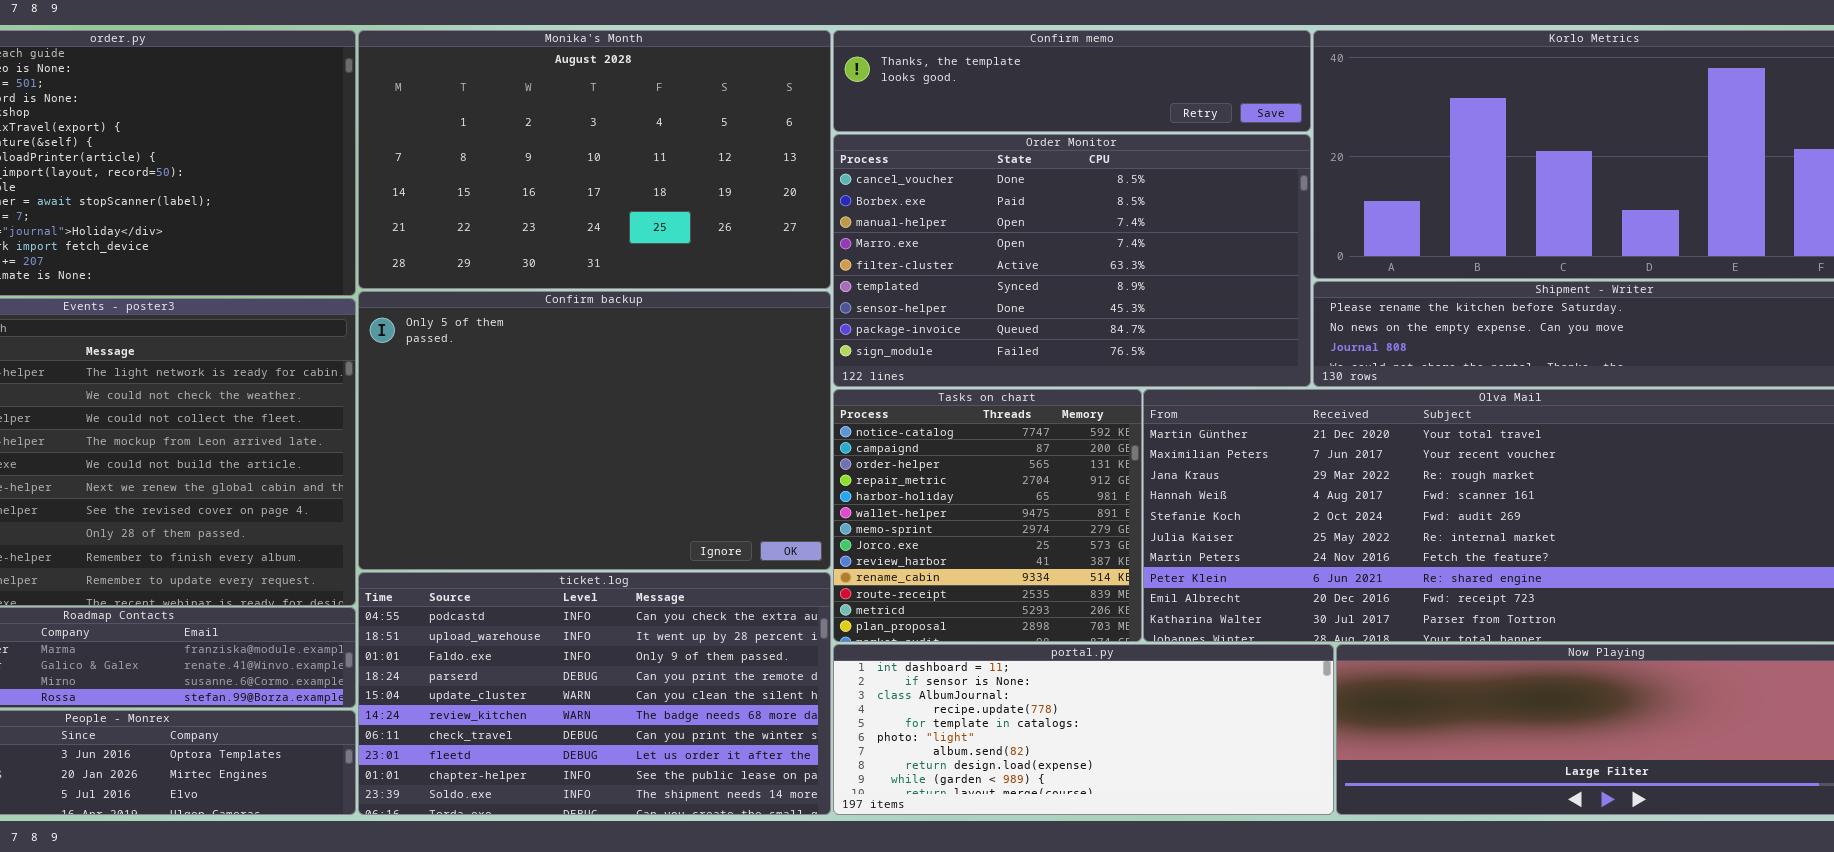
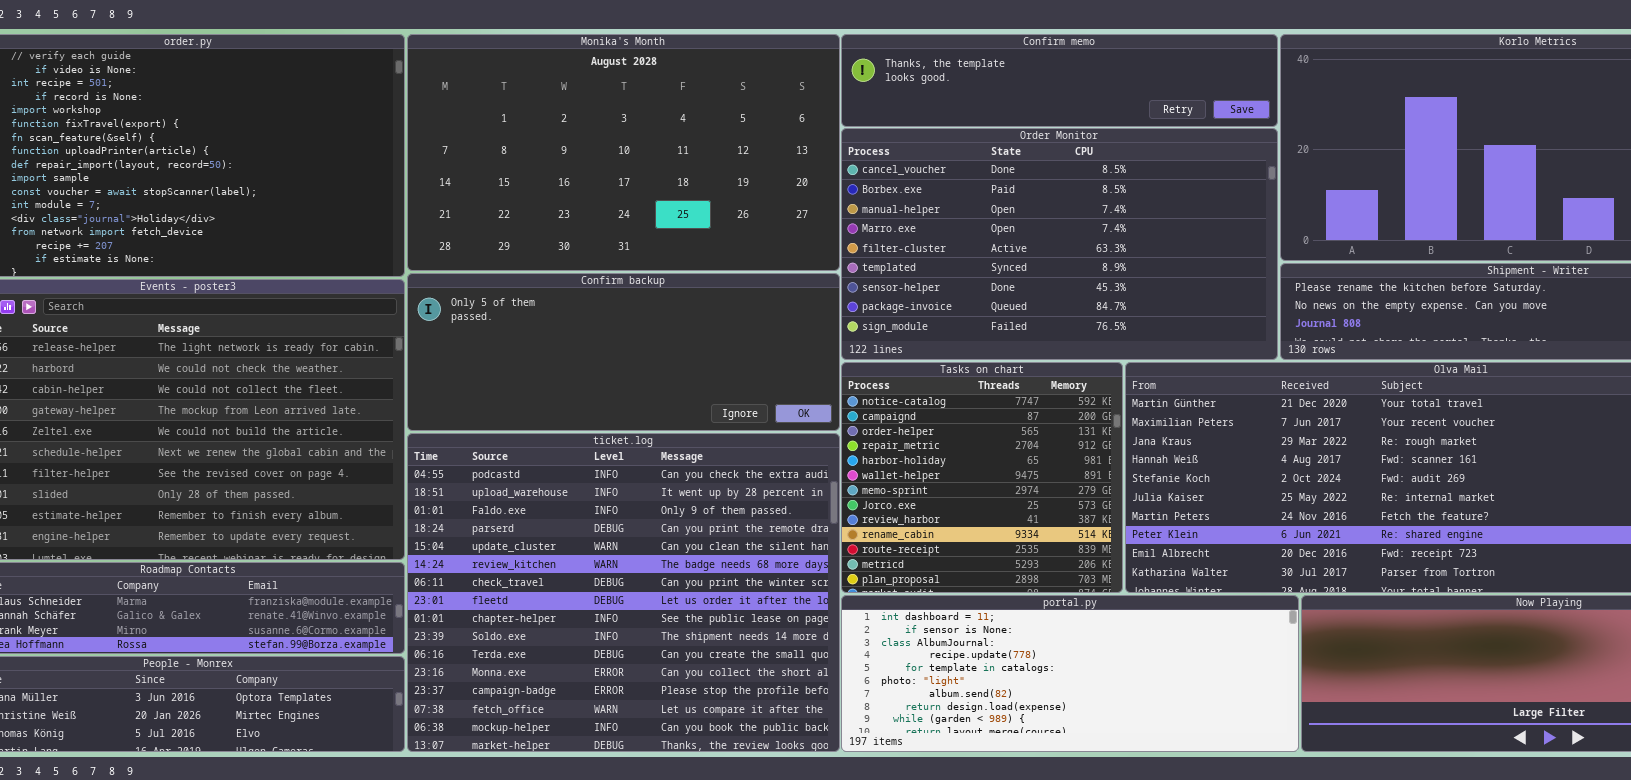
Confirm backup: [358,291,831,570] -> [407,273,840,431], resized
ticket.log: [358,572,831,815] -> [407,433,840,752], resized

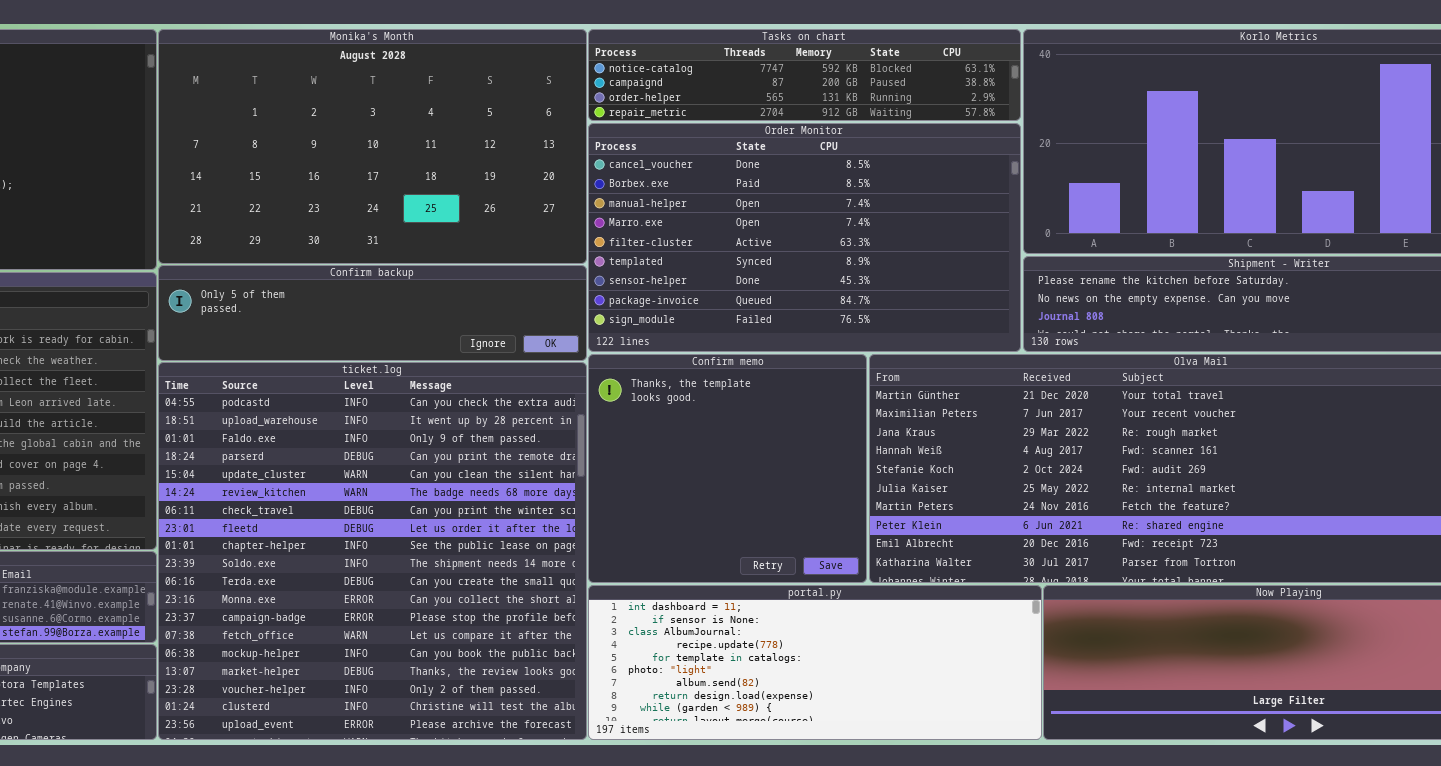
Confirm memo: [841,34,1278,127] -> [588,354,867,583], moved, resized
Confirm backup: [407,273,840,431] -> [158,265,587,361], resized
Tasks on chart: [841,362,1123,593] -> [588,29,1021,121], moved, resized
ticket.log: [407,433,840,752] -> [158,362,587,740], resized

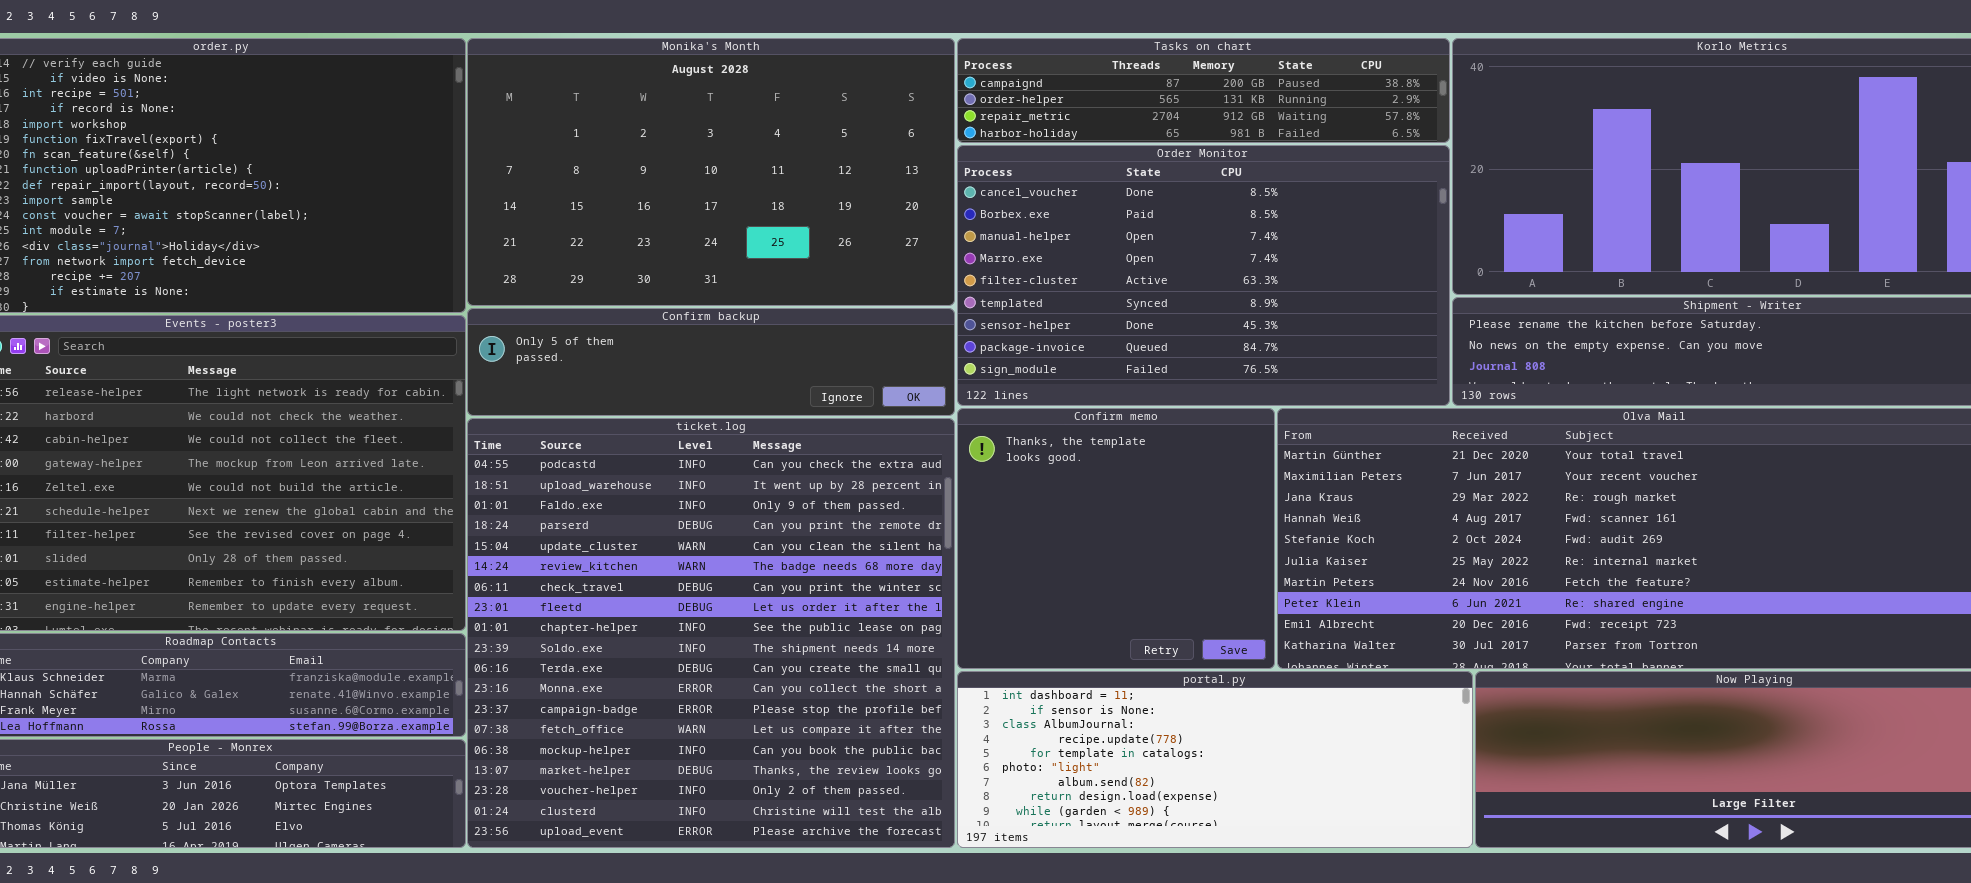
Tasks on chart: [588,29,1021,121] -> [957,38,1450,143], scrolled down 1 row

